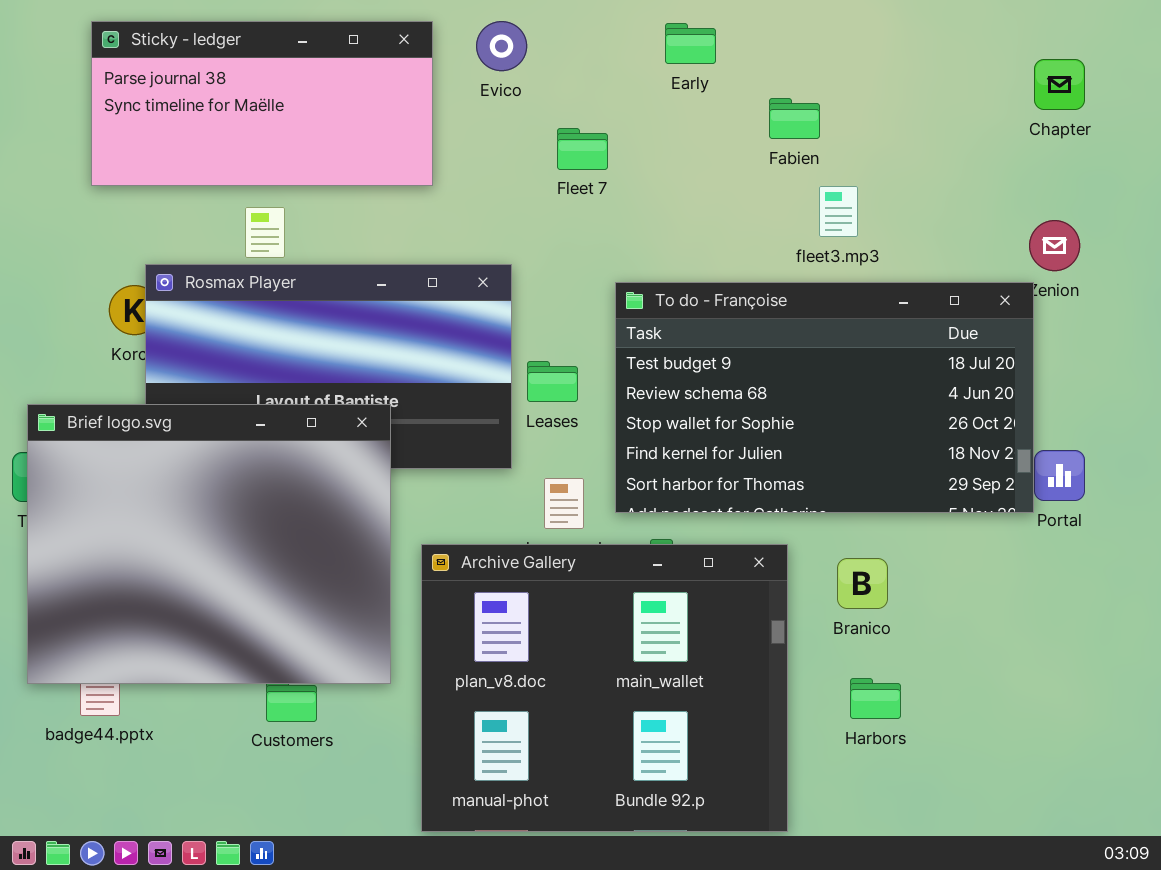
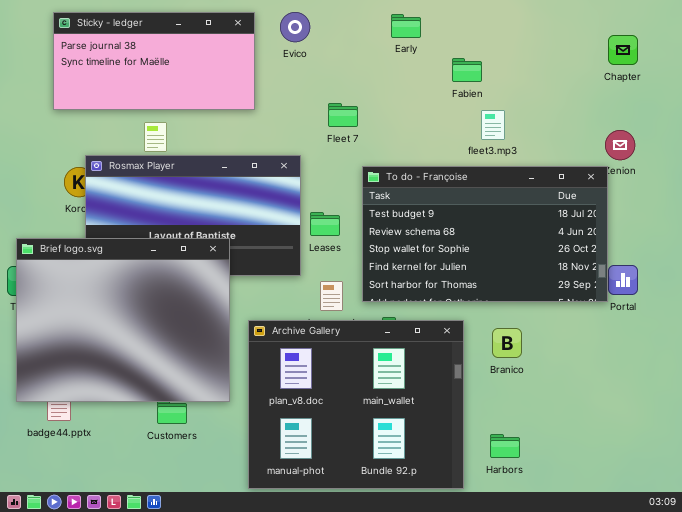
Fleet 7: [557,128,608,170] -> [328,103,358,127], moved
Harbors: [850,678,901,719] -> [490,434,520,458], moved

